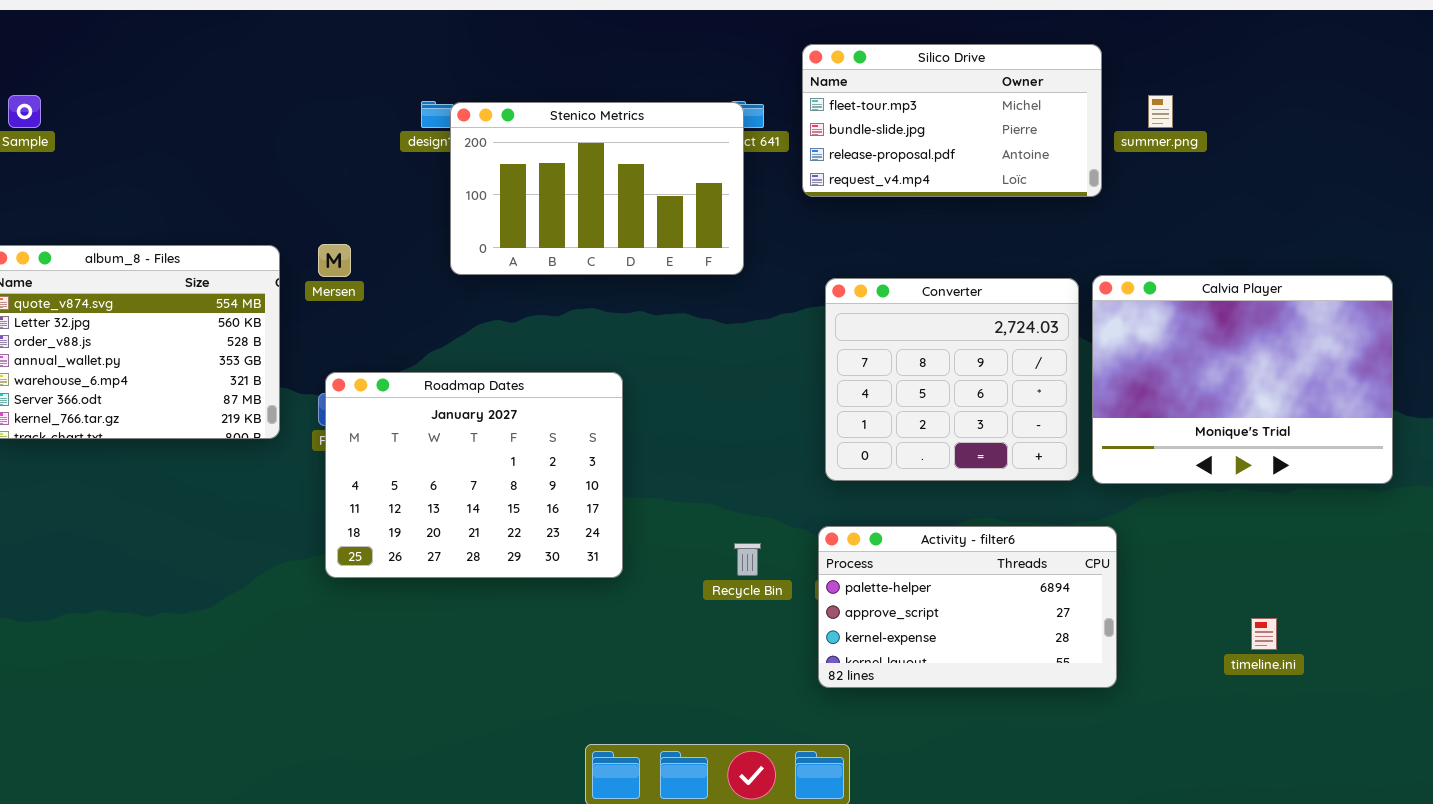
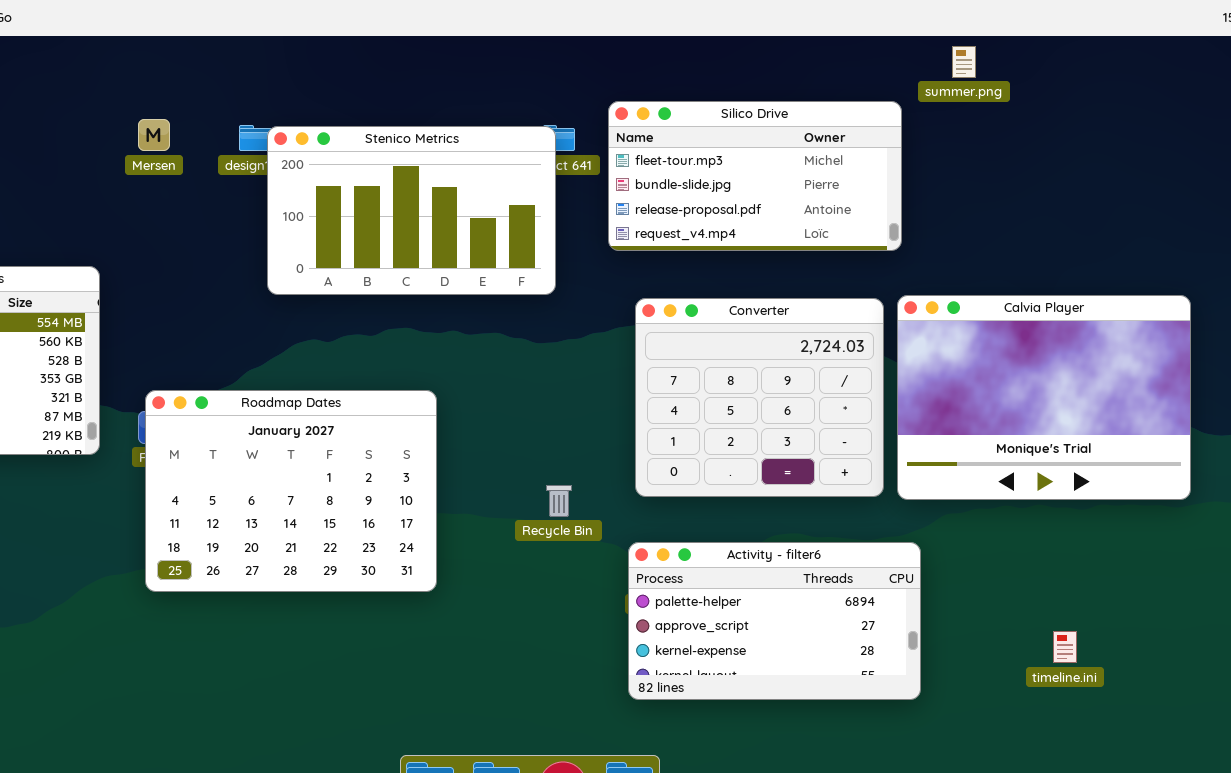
Silico Drive: [802,44,1102,197] -> [608,101,902,251], moved
summer.png: [1148,95,1173,128] -> [952,46,976,78], moved
Mersen: [318,244,351,277] -> [138,119,170,151], moved
Recycle Bin: [734,543,761,576] -> [546,485,572,517], moved

